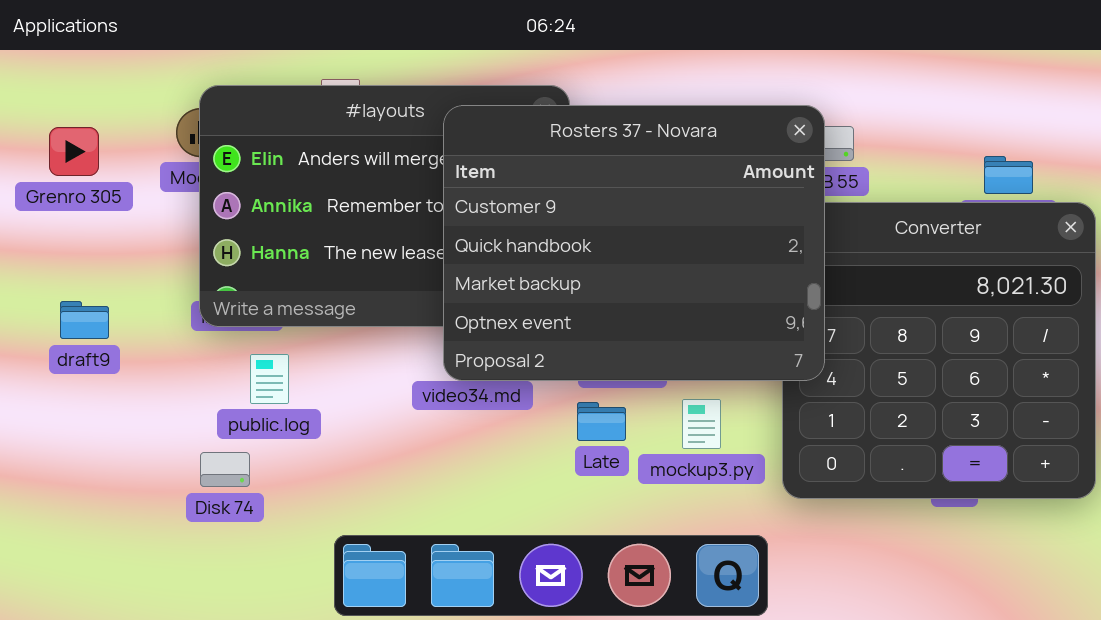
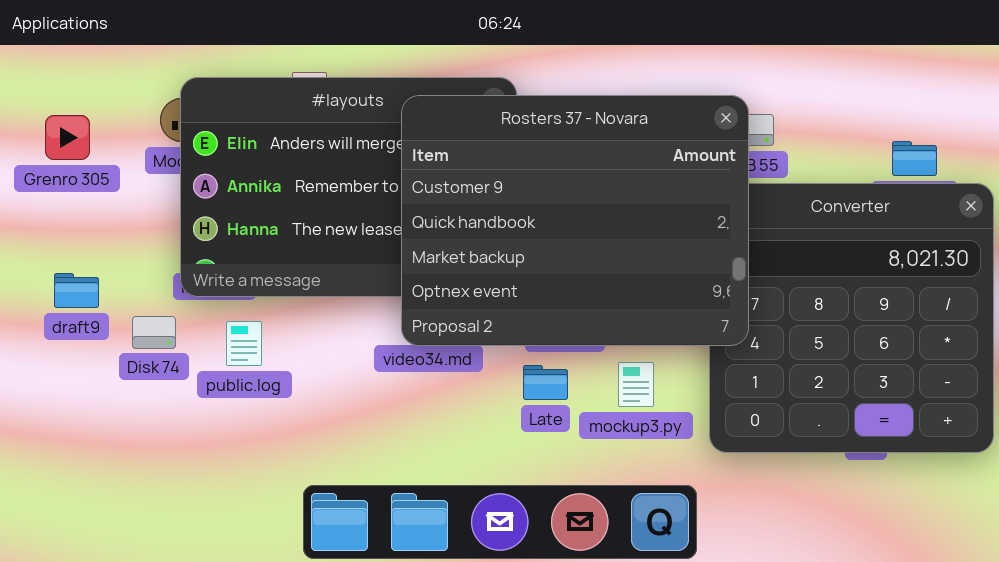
Disk 74: [200,452,250,487] -> [132,316,176,349], moved

